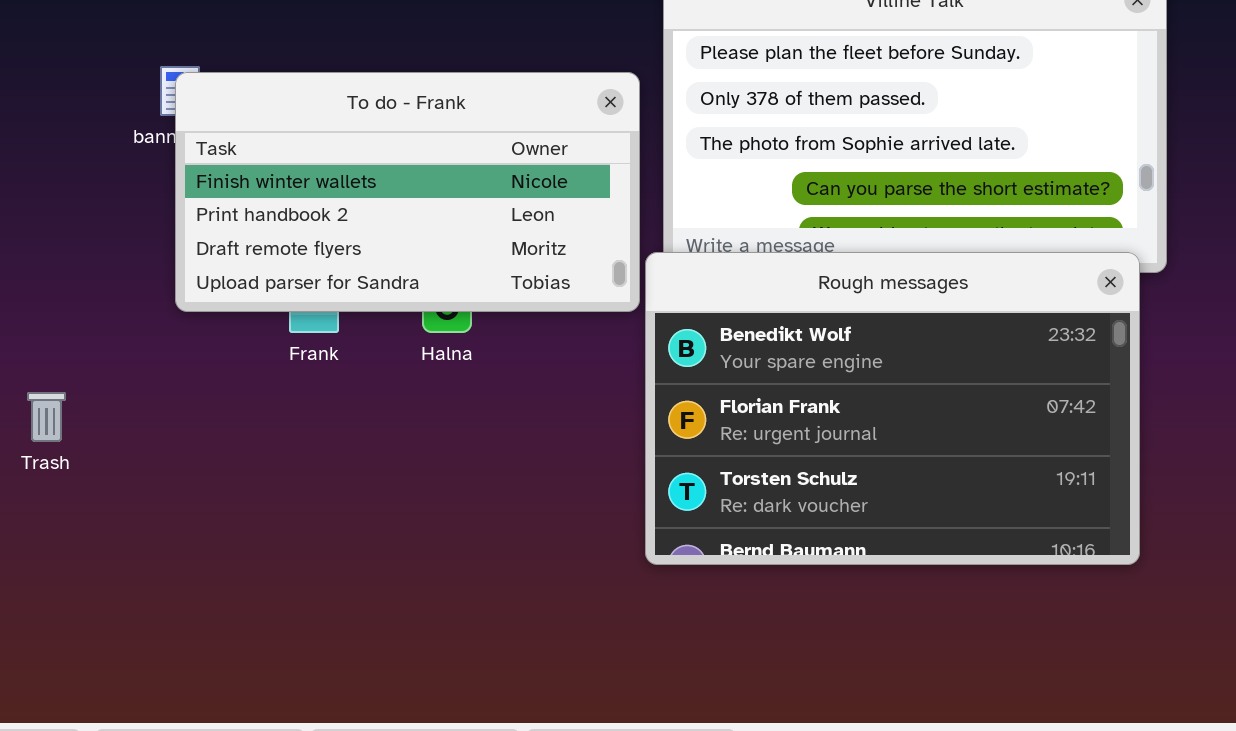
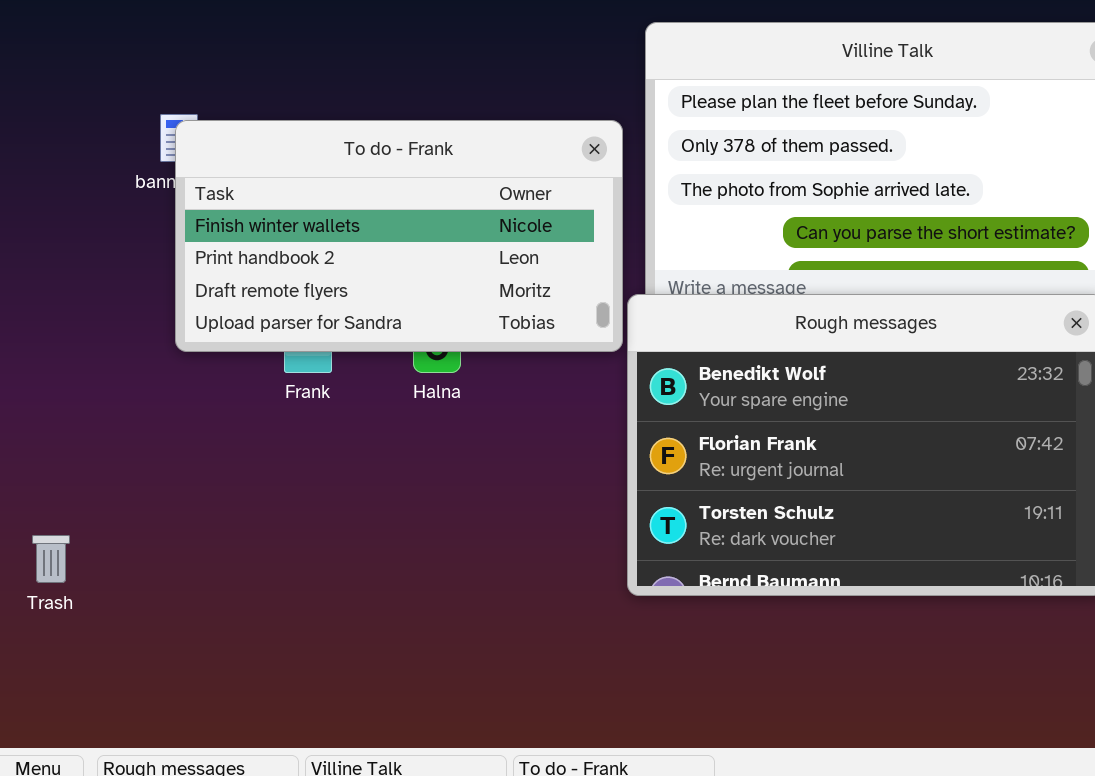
Trash: [27,392,66,442] -> [32,535,70,583], moved

